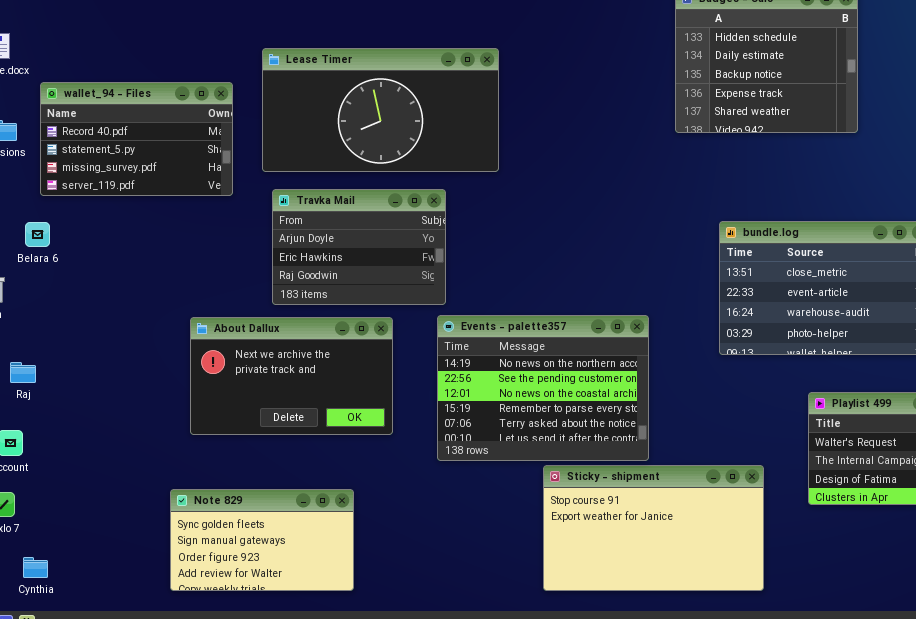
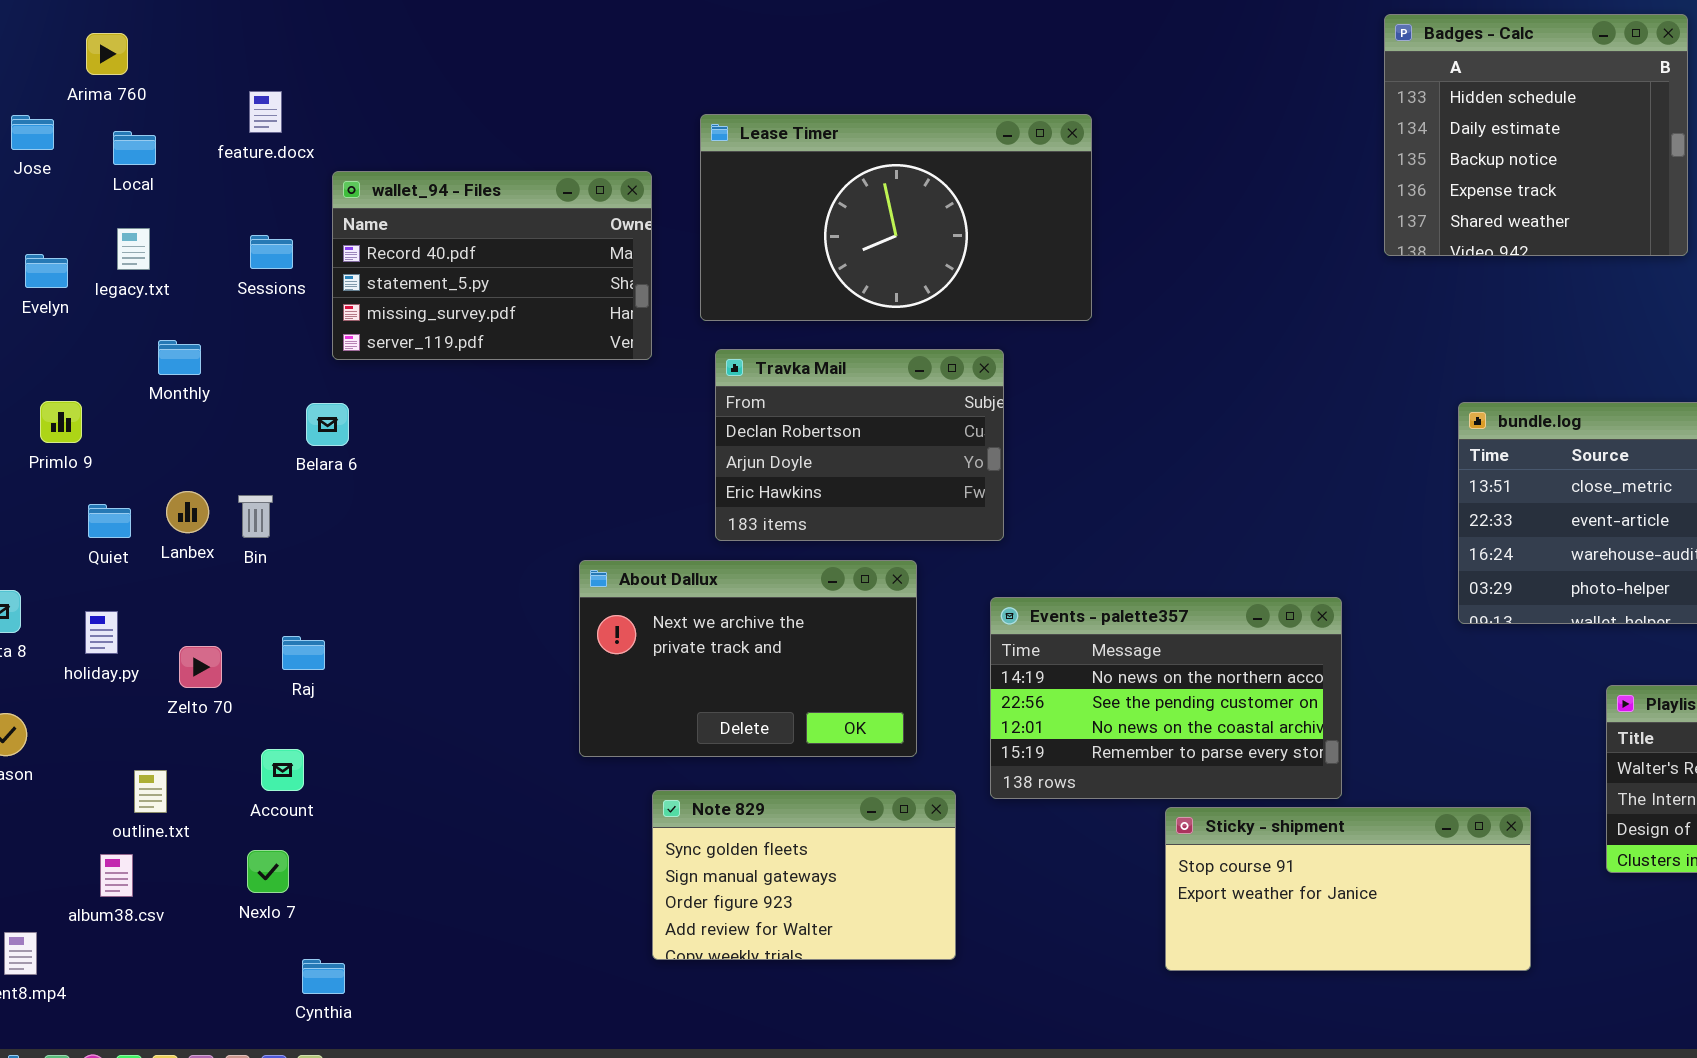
Travka Mail: [272,189,446,305] -> [715,349,1004,541], scrolled up 1 row
Events - palette357: [437,315,649,461] -> [990,597,1342,799], resized
Sticky - shipment: [543,465,764,591] -> [1165,807,1531,971], resized
Note 829: [170,489,354,591] -> [652,790,956,960], moved

